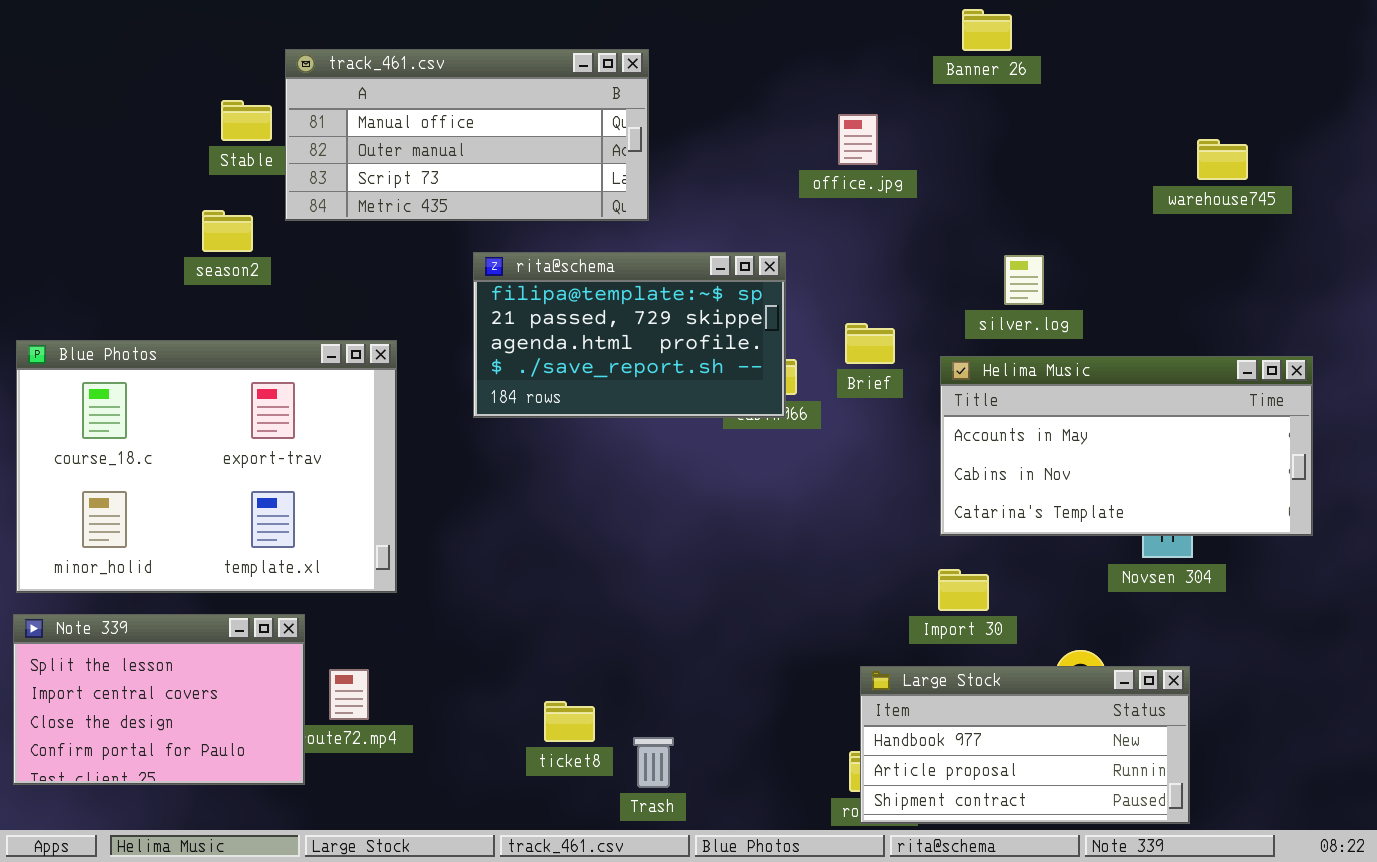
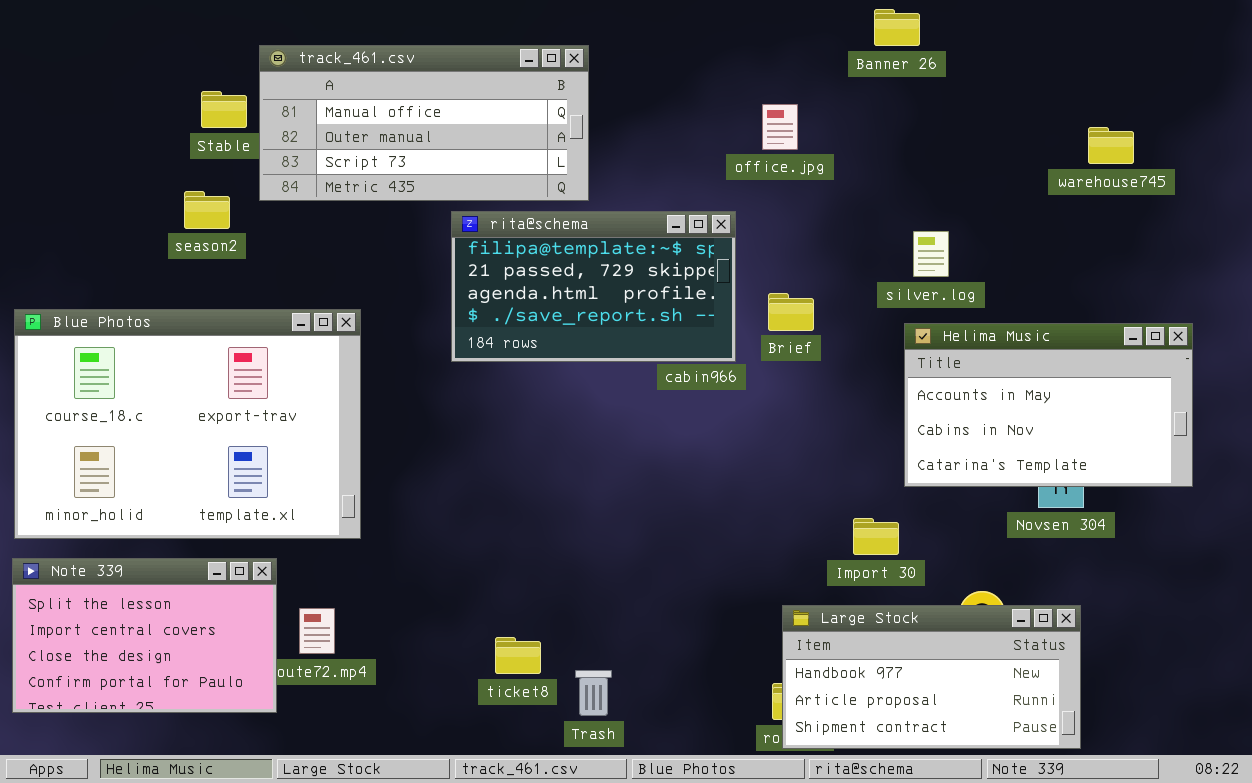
rita@schema: [473,252,786,418] -> [451,211,736,362], moved
Helima Music: [940,356,1313,536] -> [904,323,1193,487], resized

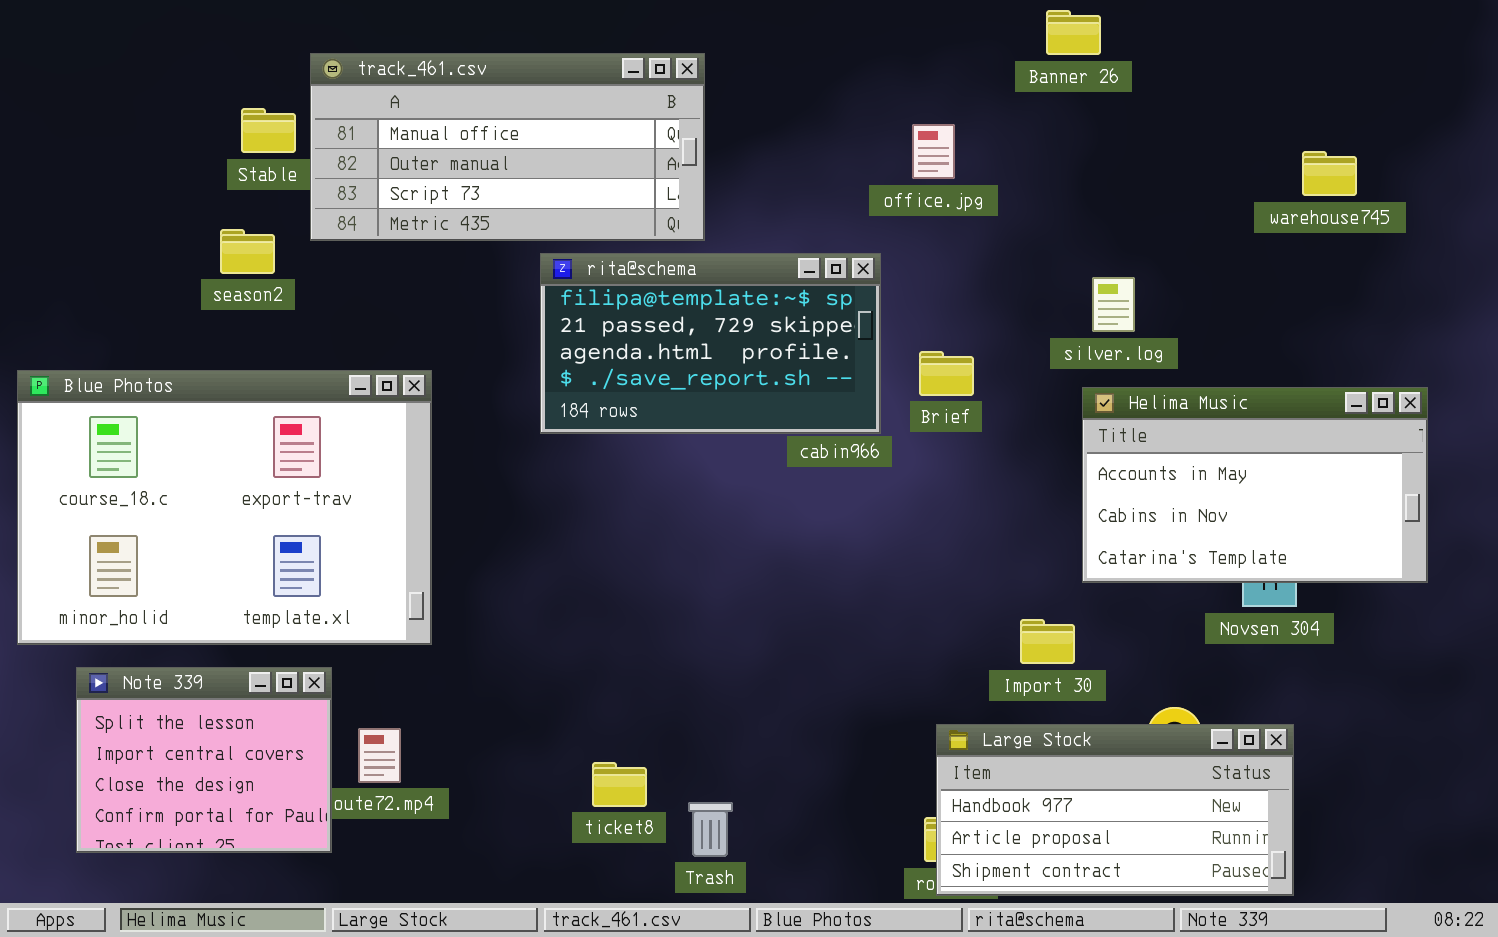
Note 339: [12,558,277,713] -> [76,667,332,853], resized

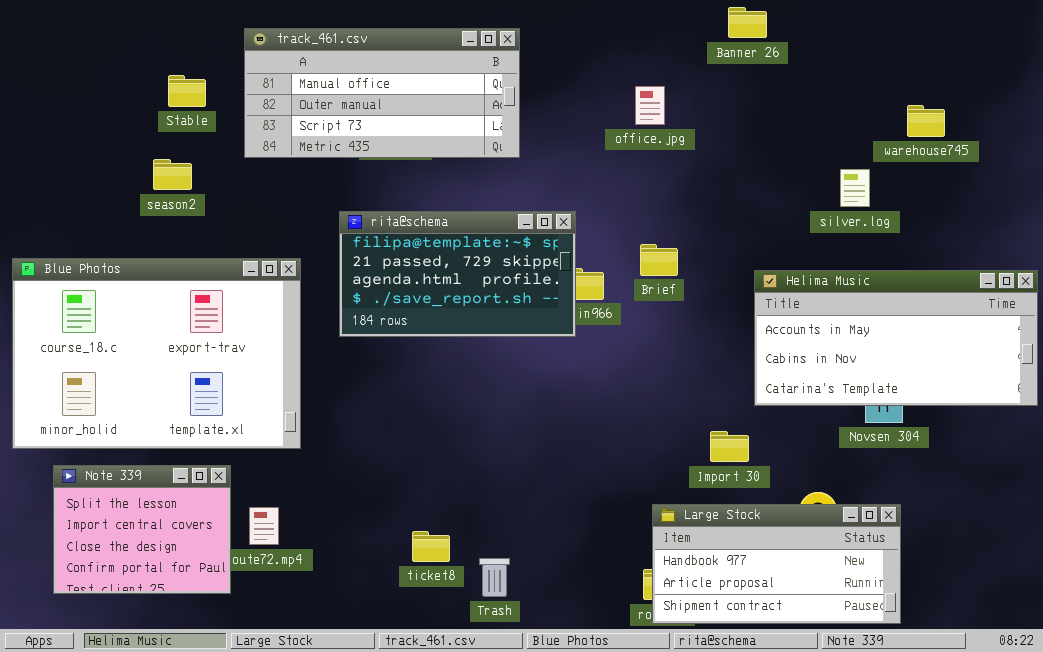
track_461.csv: [310,53,705,241] -> [244,28,520,158], moved
rita@schema: [540,253,881,434] -> [339,211,576,337], moved
silver.log: [1092,277,1135,332] -> [840,169,870,207], moved
Helima Music: [1082,387,1428,583] -> [754,270,1038,406], resized

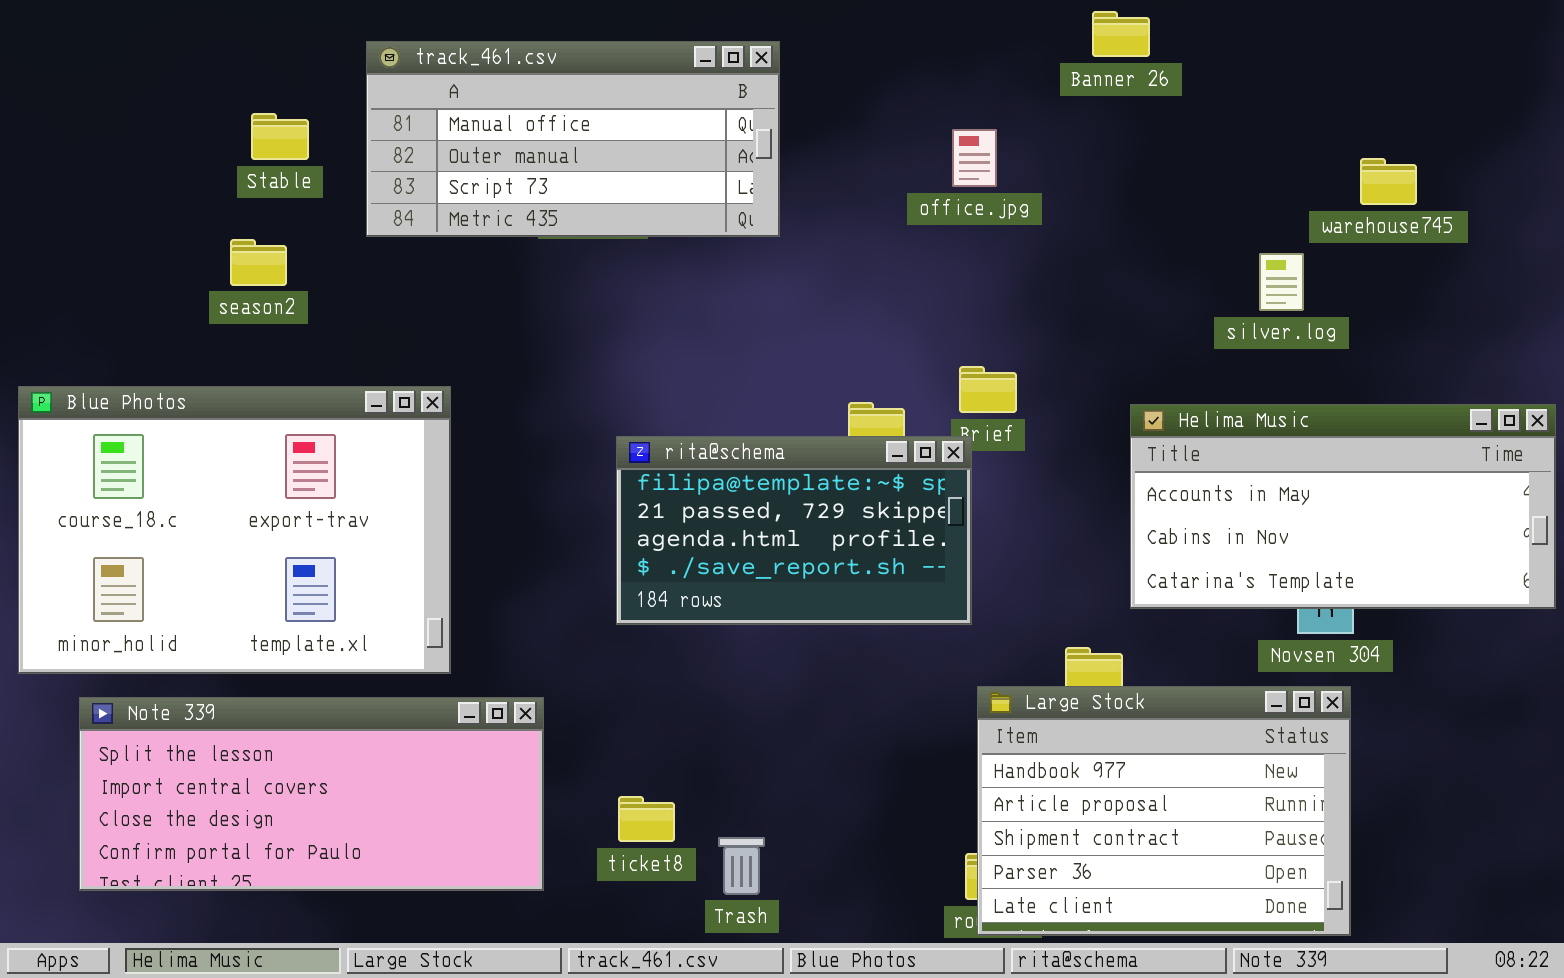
rita@schema: [339,211,576,337] -> [616,436,972,625], moved
Note 339: [53,465,231,594] -> [79,697,544,891], resized
Large Stock: [652,504,901,624] -> [977,686,1351,936], resized

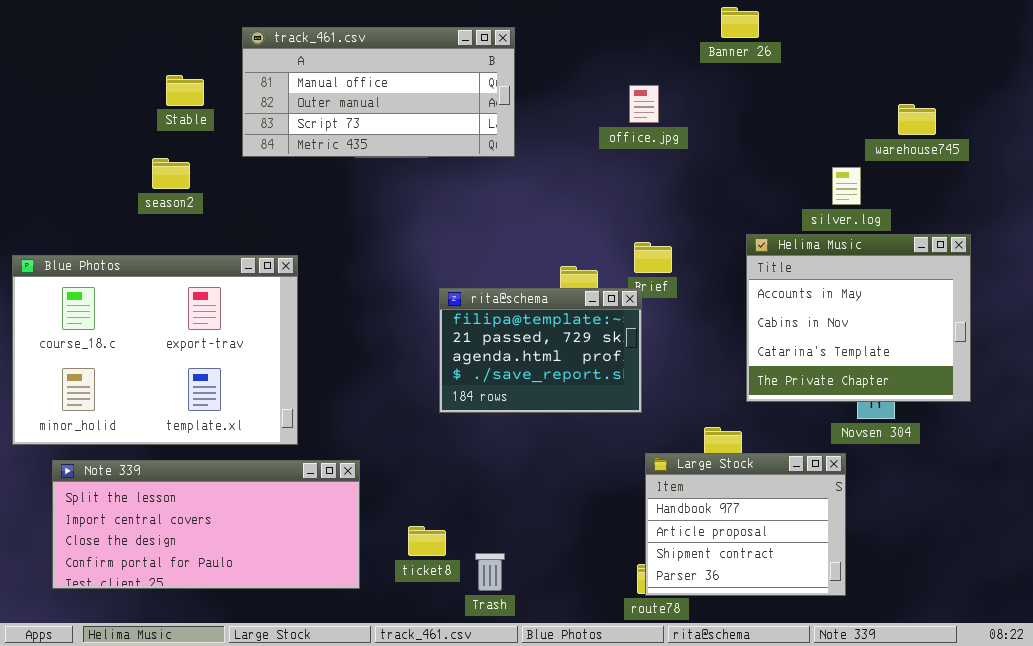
Helima Music: [1130,404,1556,609] -> [746,234,971,402], resized
rita@schema: [616,436,972,625] -> [439,288,642,413], resized
Large Stock: [977,686,1351,936] -> [645,453,846,596], resized

